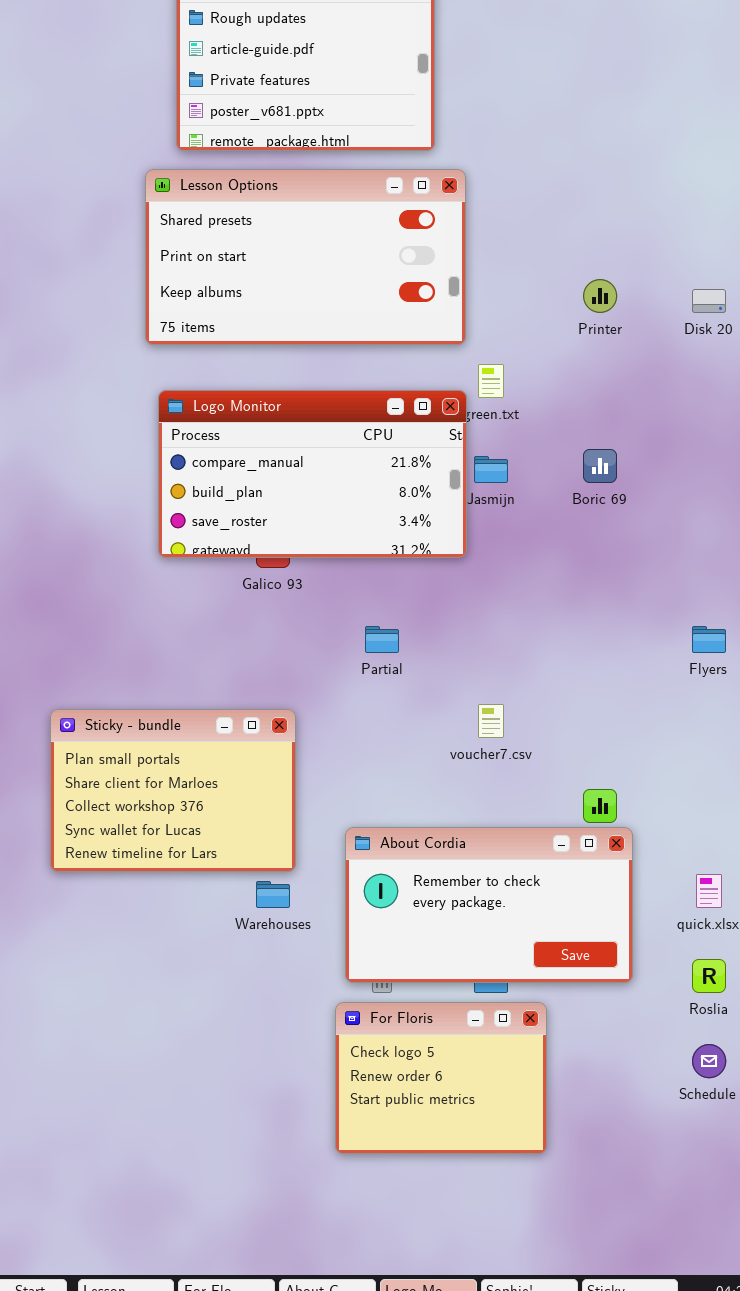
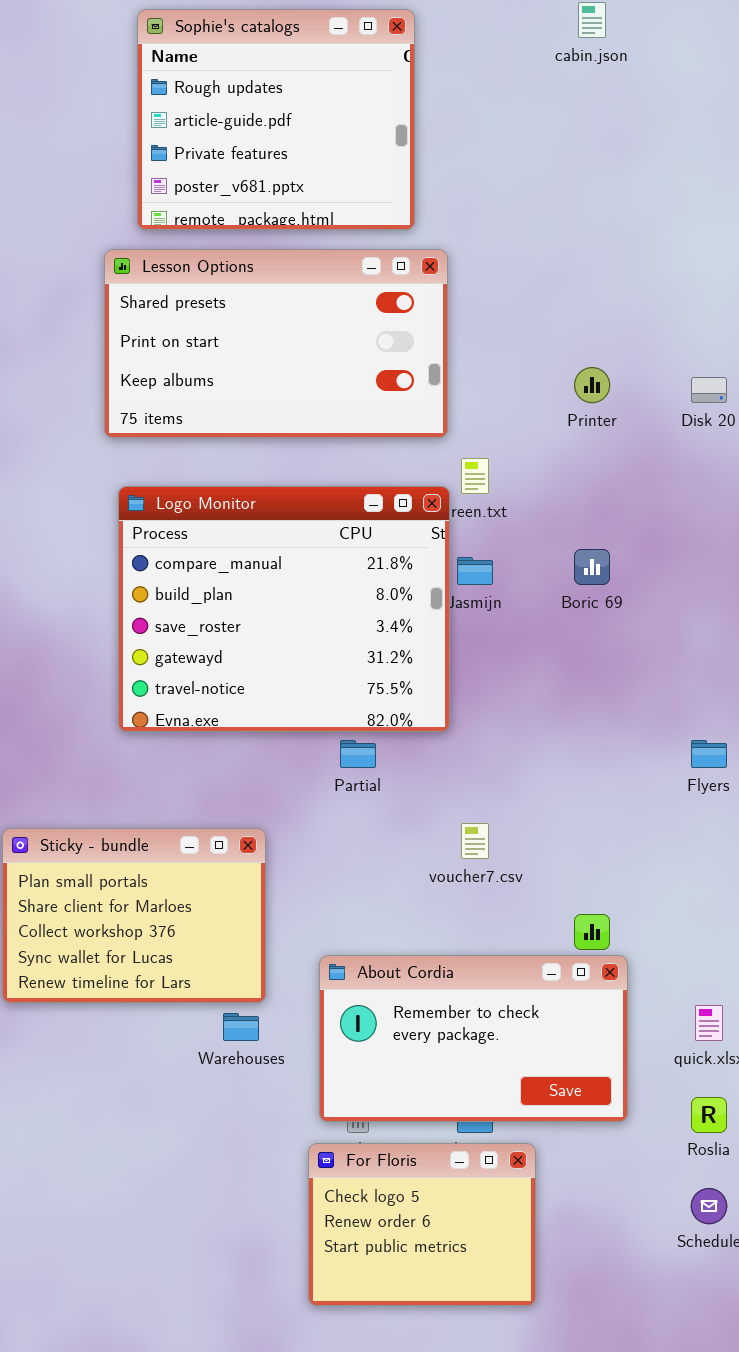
Logo Monitor: [158,390,467,558] -> [118,486,450,732], resized

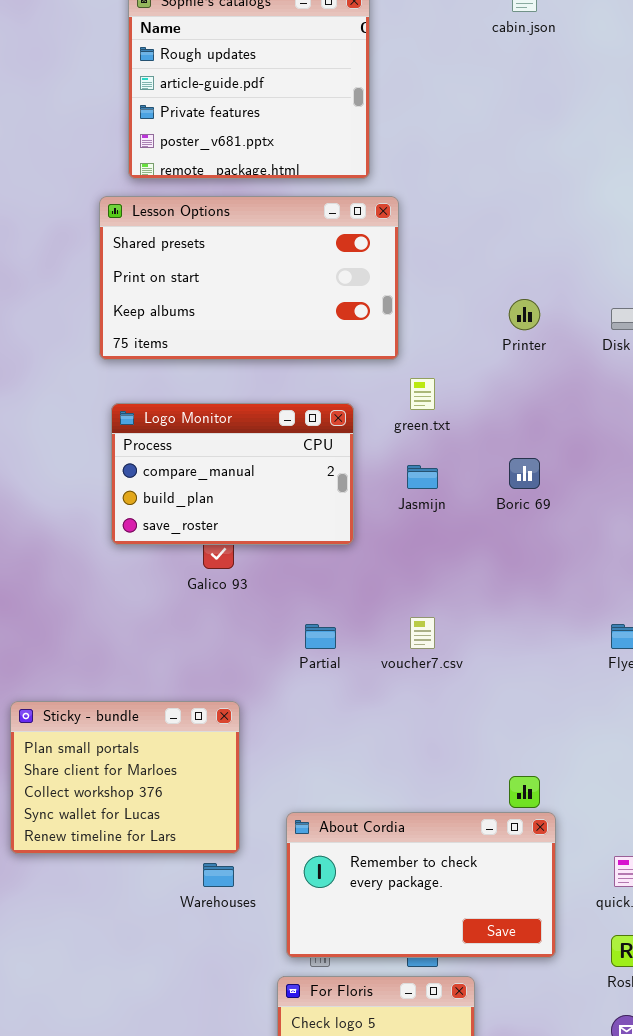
Logo Monitor: [118,486,450,732] -> [111,403,354,545], resized
voucher7.csv: [461,823,489,859] -> [410,617,435,649], moved

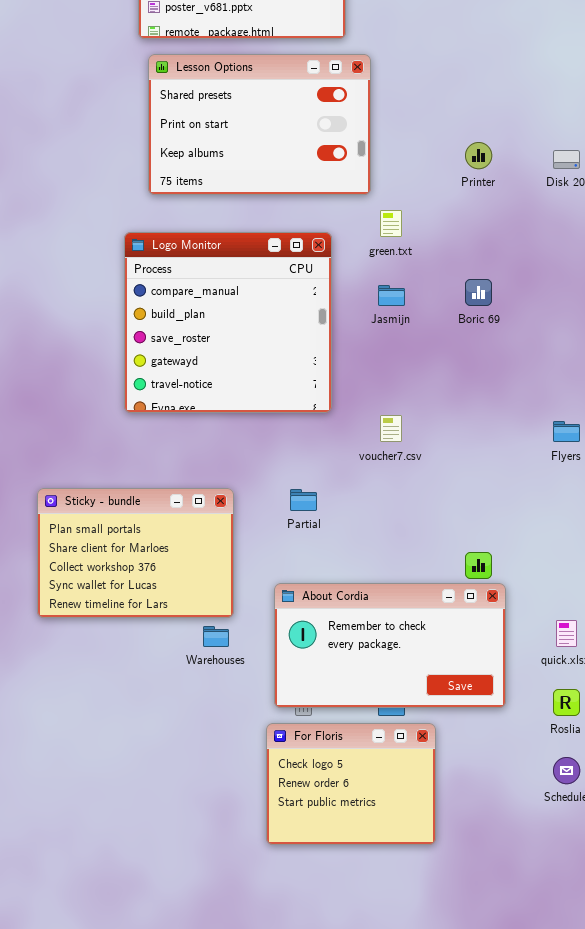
Lesson Options: [99,196,399,360] -> [148,54,371,195], resized
Logo Monitor: [111,403,354,545] -> [124,232,332,413], resized
Partial: [305,624,336,649] -> [290,489,317,511], moved

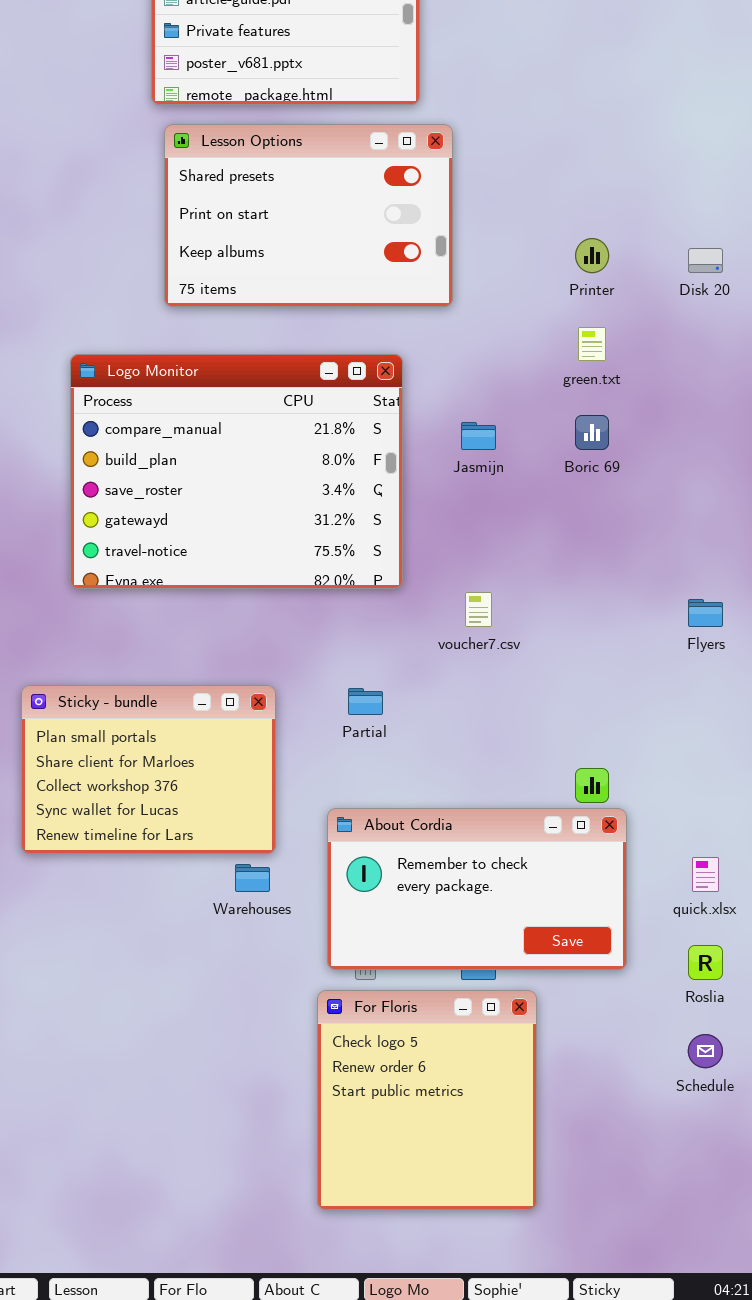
green.txt: [380,210,402,237] -> [578,327,606,361], moved
Logo Monitor: [124,232,332,413] -> [70,354,403,589], resized
For Floris: [266,723,436,845] -> [317,990,537,1210], resized

